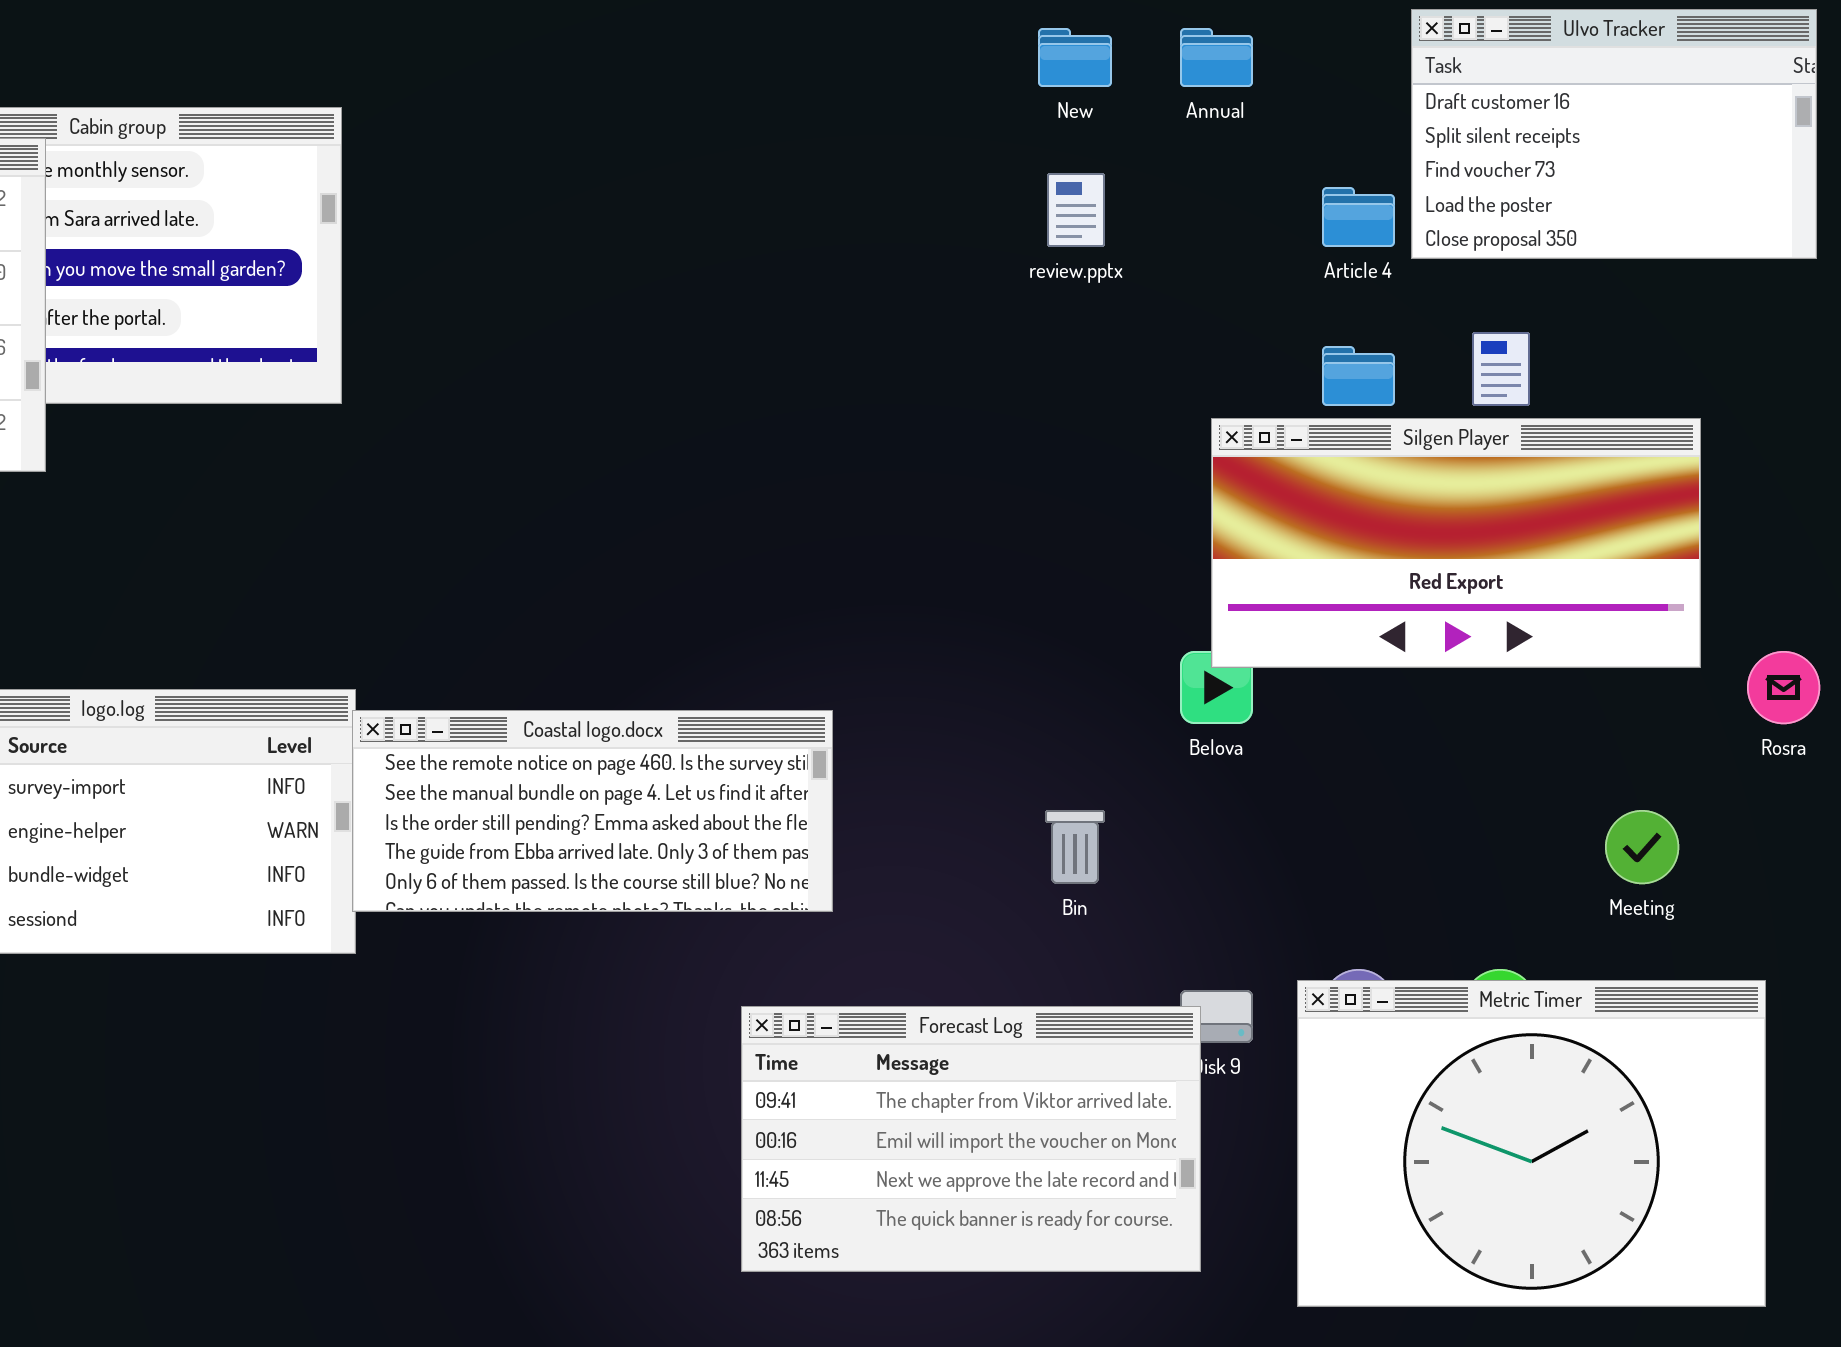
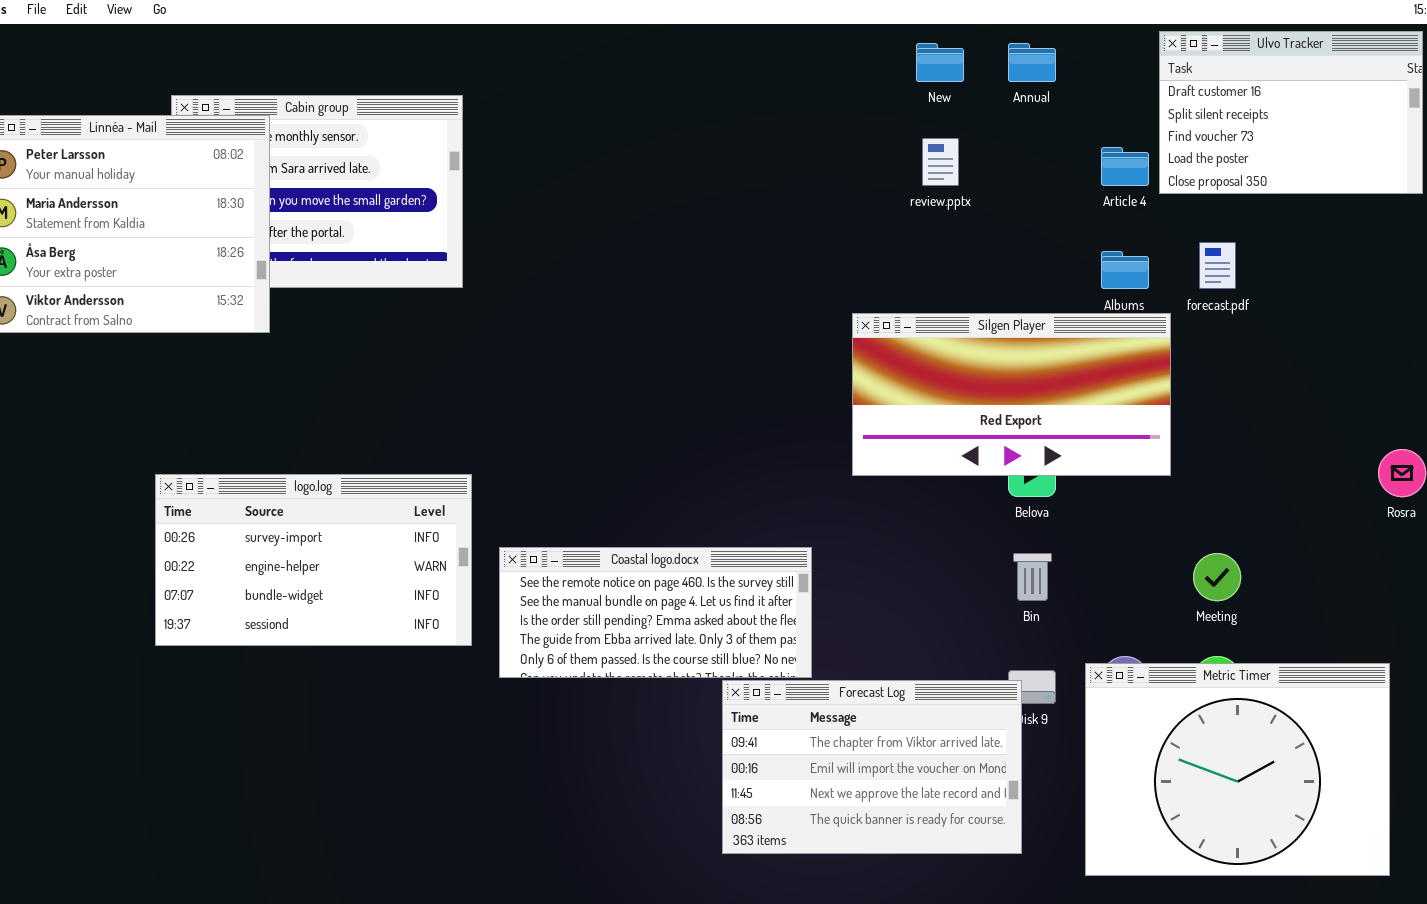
Silgen Player: [1211,418,1701,668] -> [852,313,1171,476], moved
Coastal logo.docx: [352,710,833,912] -> [499,547,812,678], moved
Bin: [1045,810,1105,884] -> [1013,553,1052,601], moved
Meeting: [1605,810,1679,884] -> [1193,553,1241,601], moved

